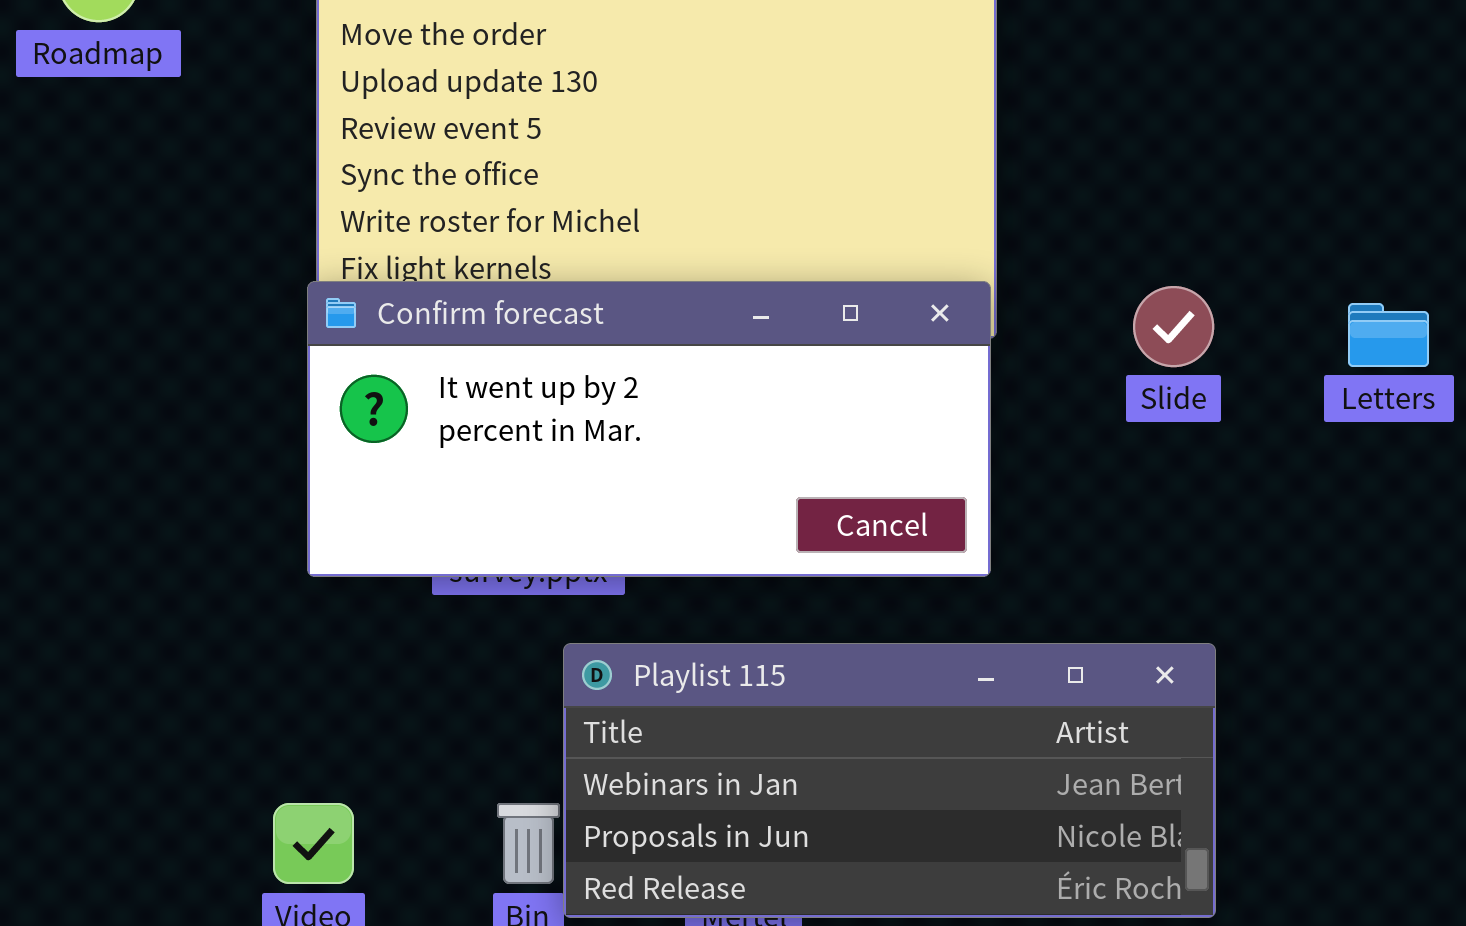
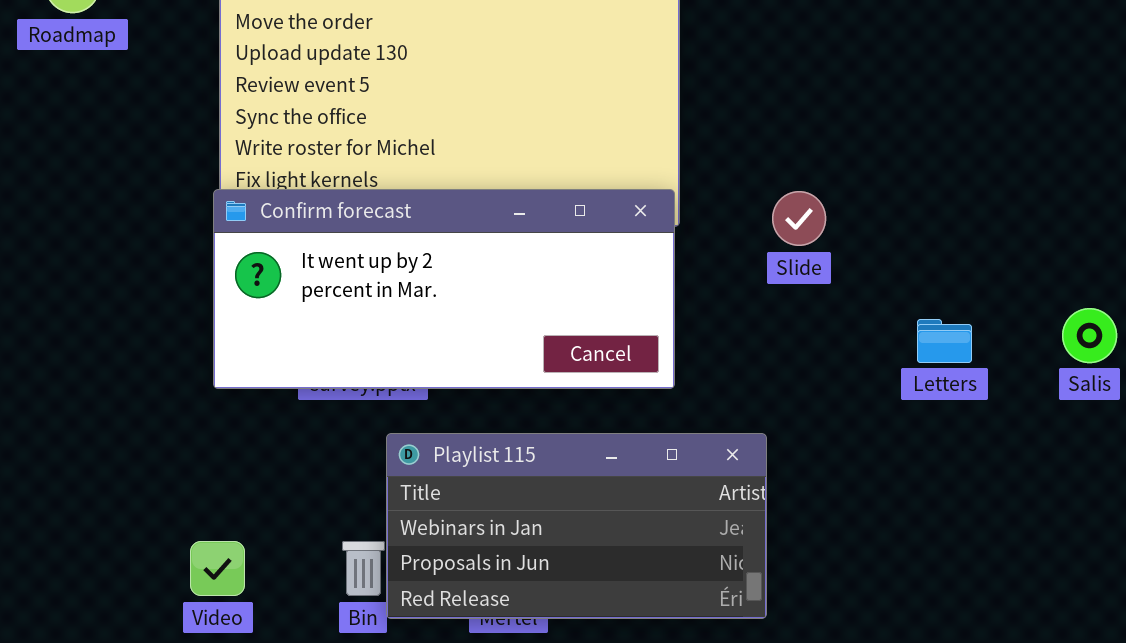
Letters: [1348,303,1429,367] -> [917,319,972,363], moved
Playlist 115: [563,643,1216,918] -> [386,433,767,619], resized

